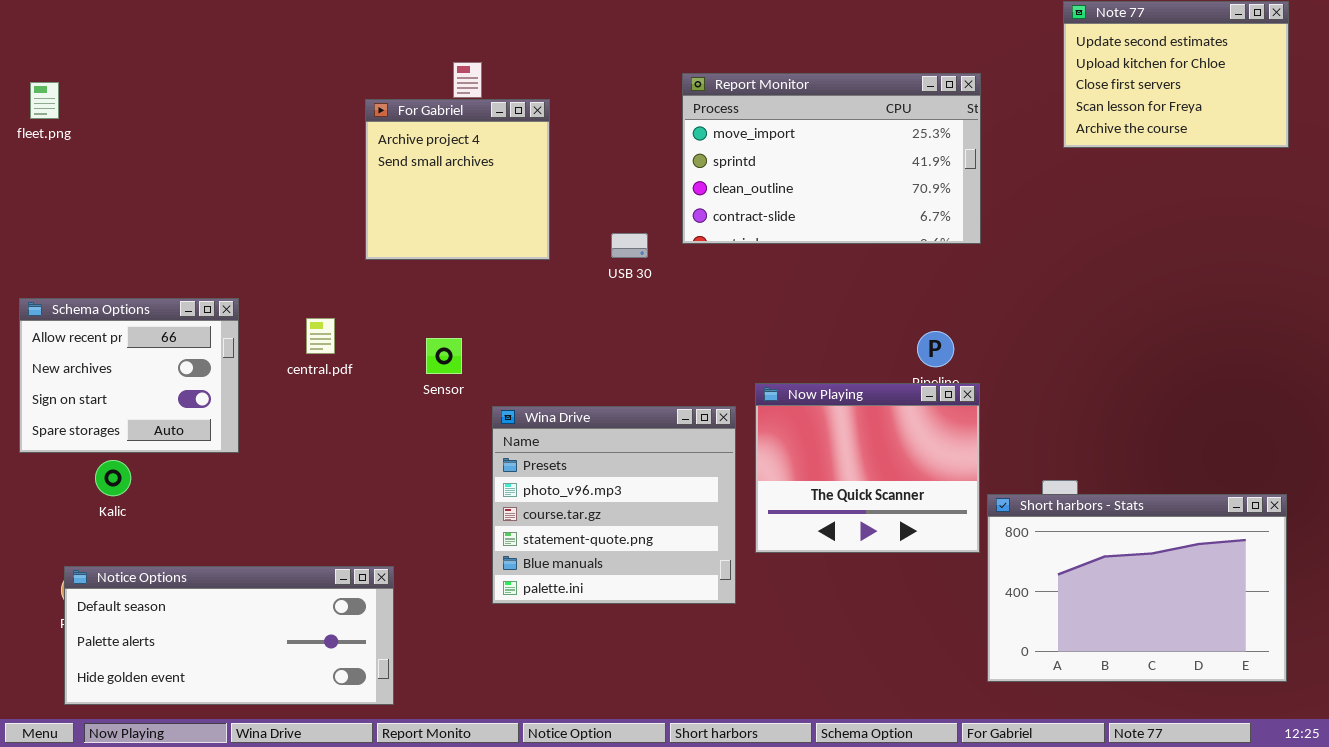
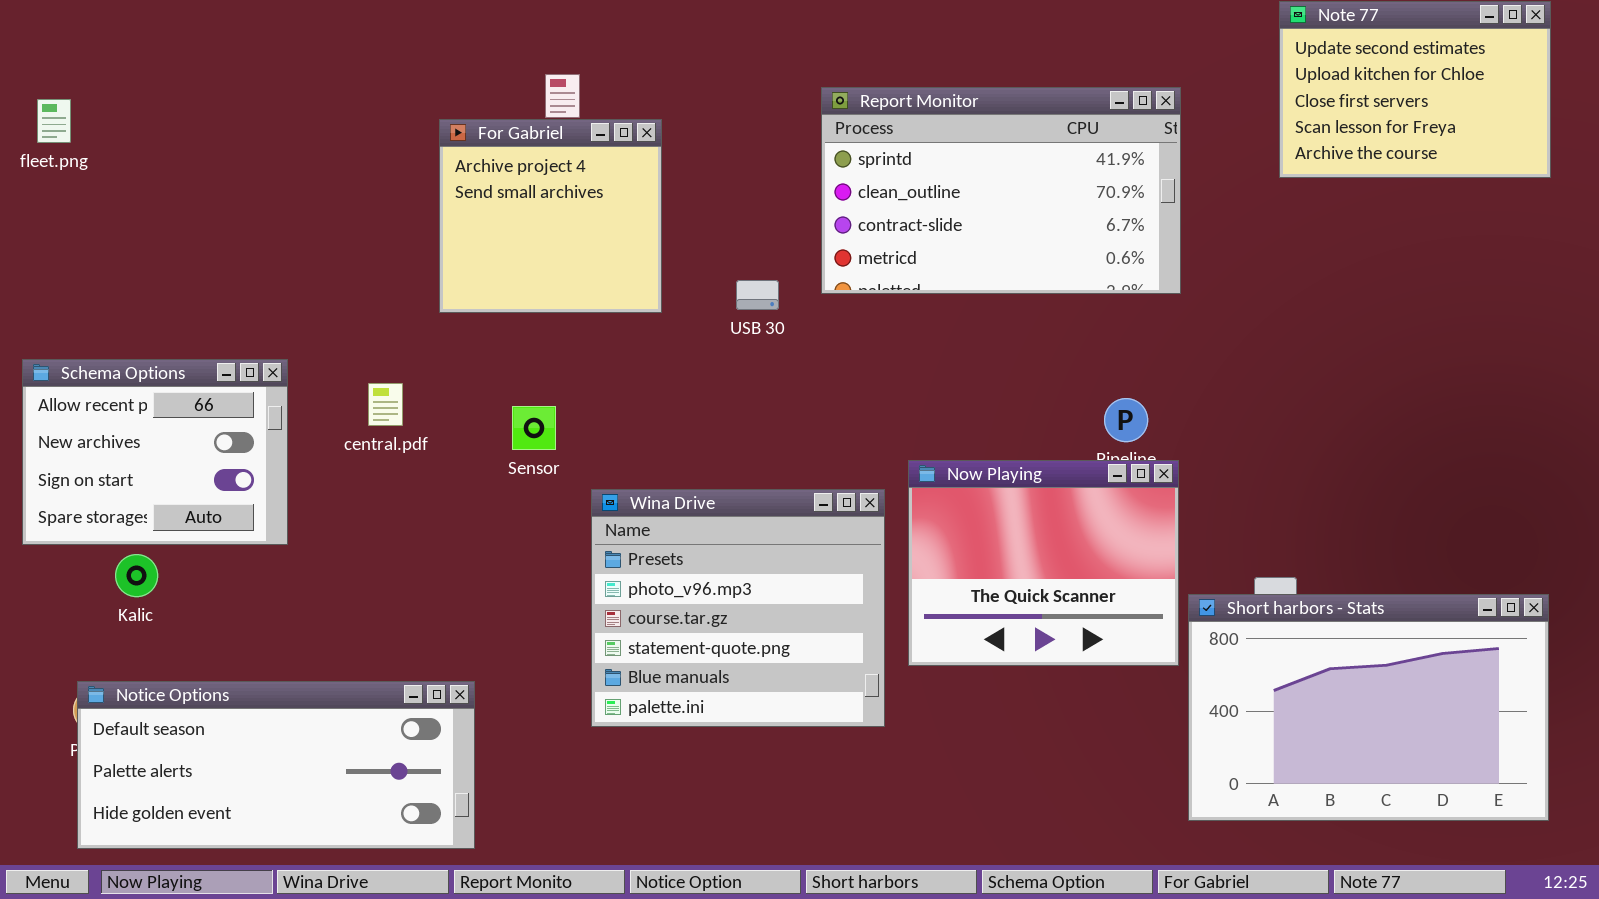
Report Monitor: [682,73,981,244] -> [821,87,1181,294], scrolled down 1 row

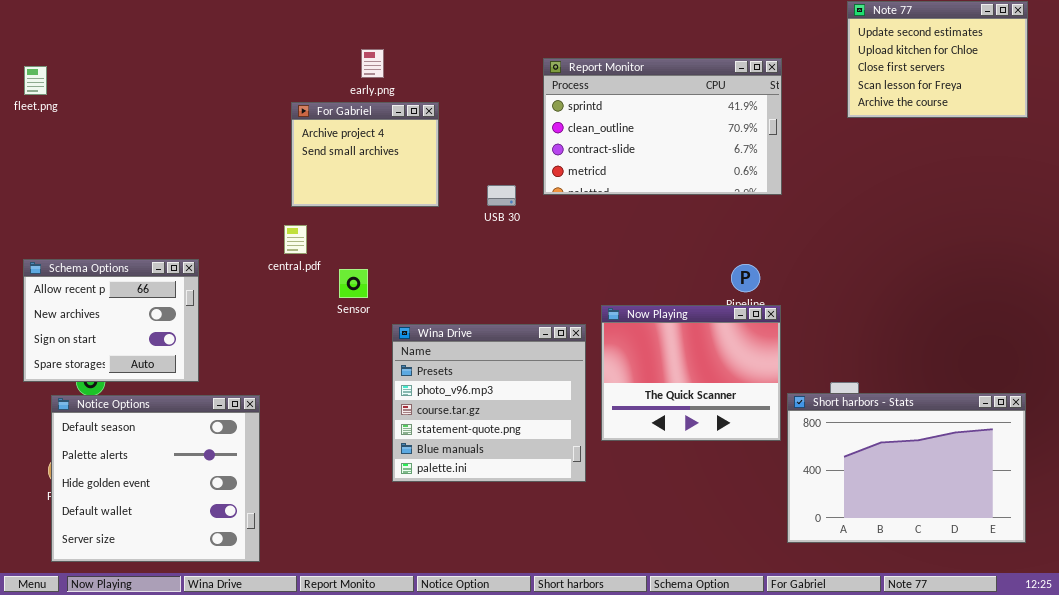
For Gabriel: [439,119,662,313] -> [291,102,439,207], resized
Schema Options: [22,359,288,545] -> [23,259,199,382], moved
central.pdf: [368,383,403,426] -> [284,225,307,254], moved
Notice Options: [77,681,475,849] -> [51,395,260,562], resized

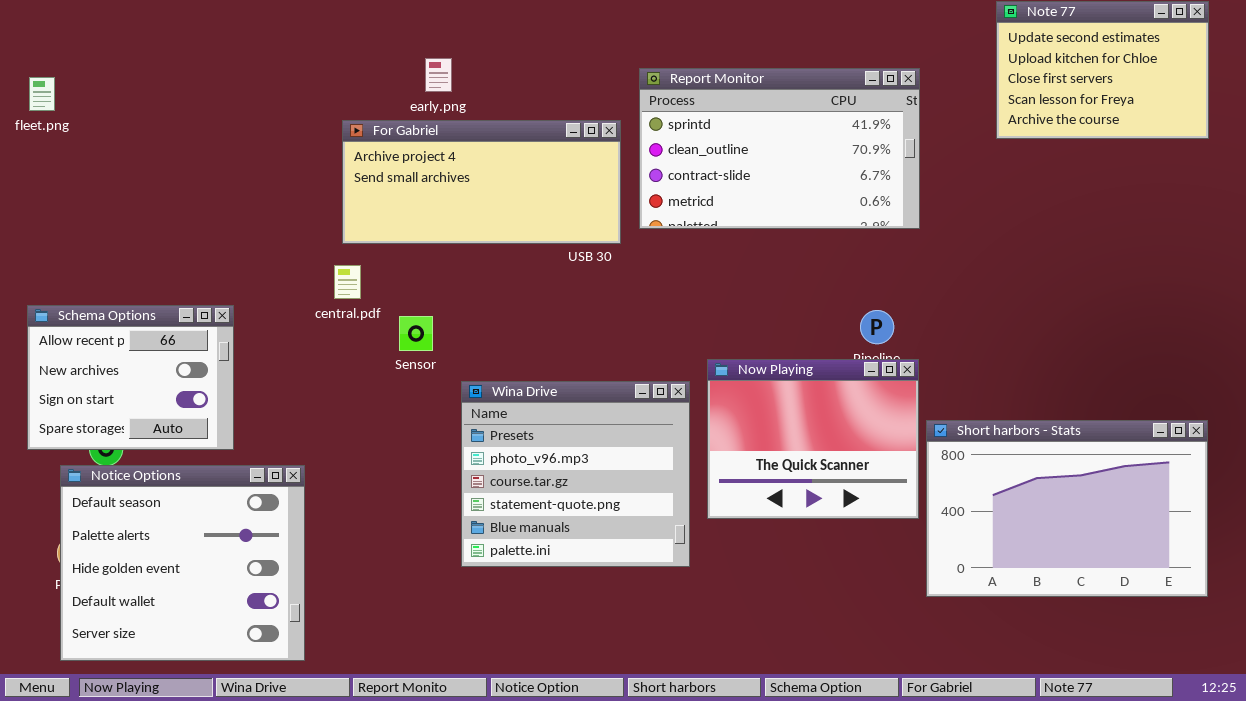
For Gabriel: [291,102,439,207] -> [342,120,621,244], resized
Short harbors - Stats: [787,393,1026,543] -> [926,420,1208,597], moved

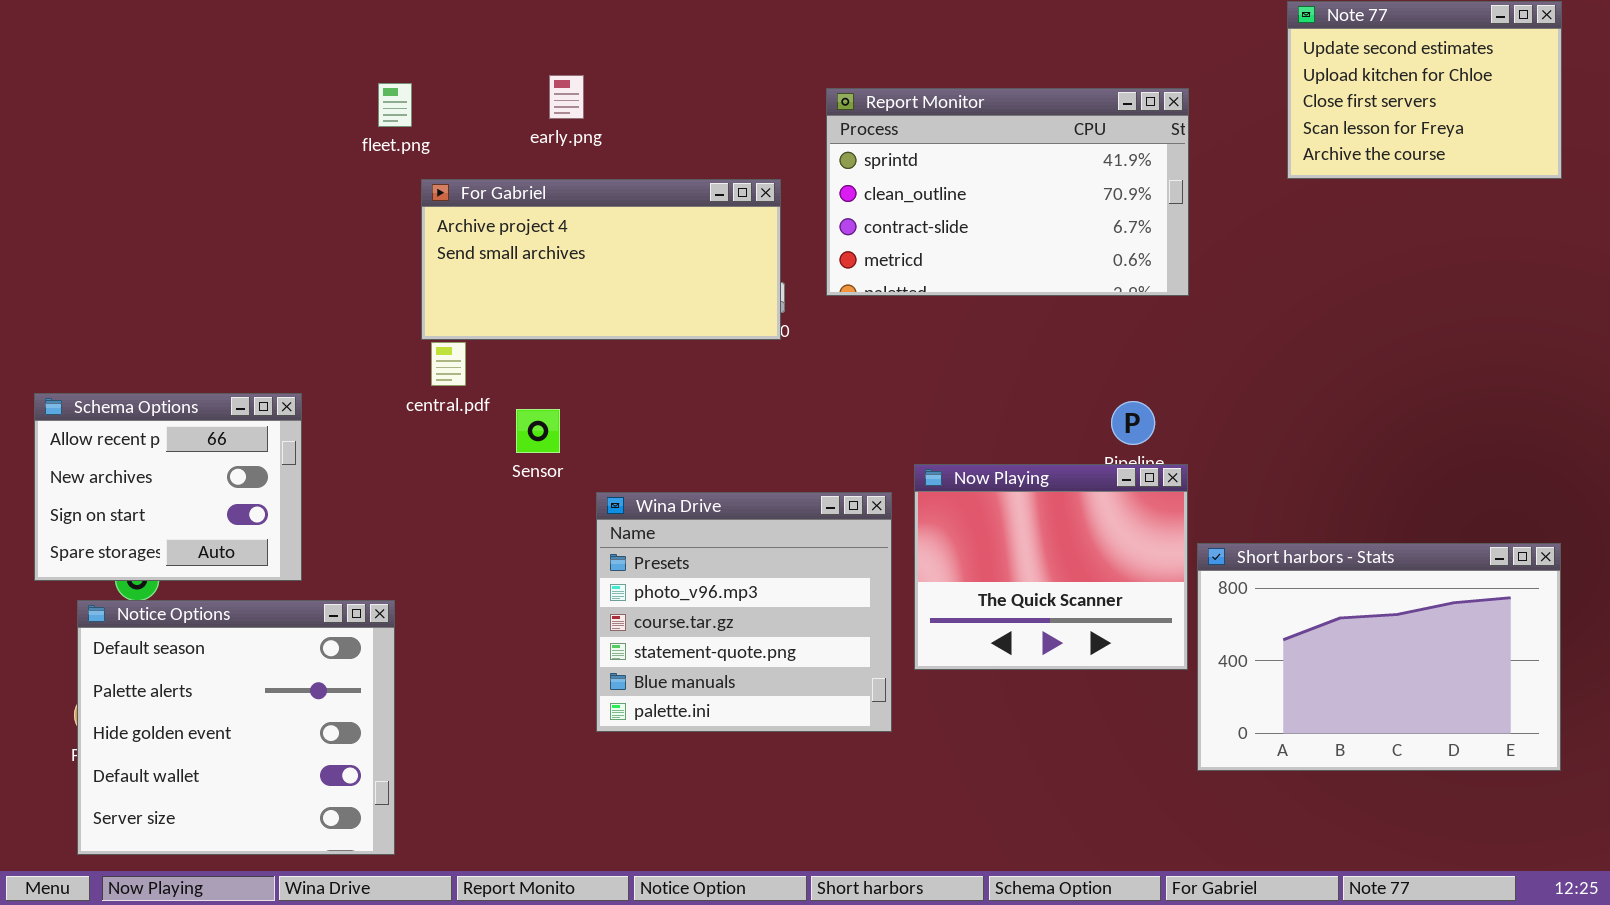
fleet.png: [29,77,55,111] -> [378,83,412,127], moved
For Gabriel: [342,120,621,244] -> [421,179,781,340], moved

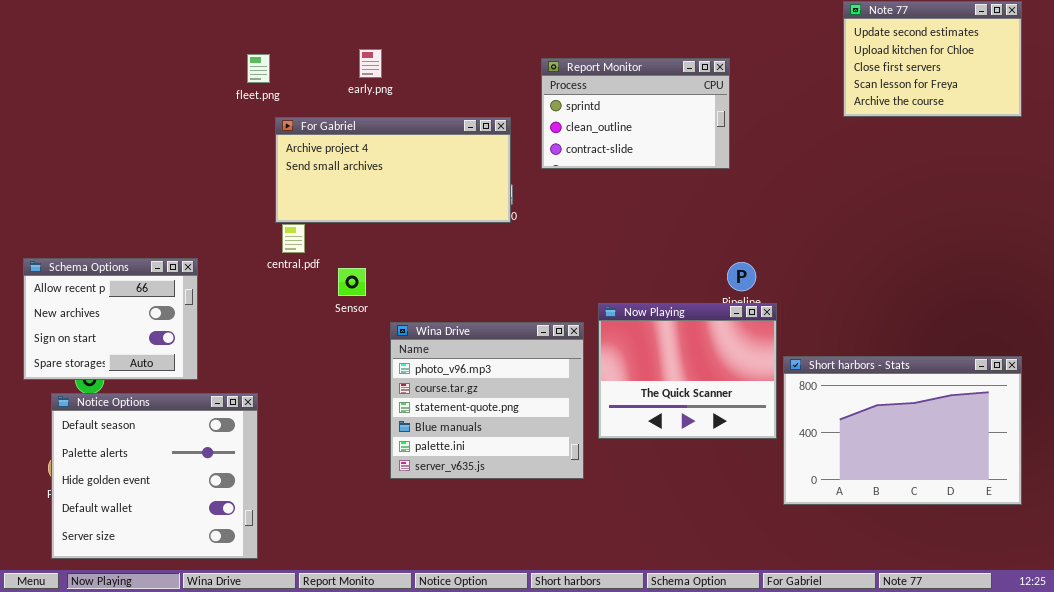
Report Monitor: [826,88,1189,296] -> [541,58,730,169], resized
Wina Drive: [596,492,892,732] -> [390,322,584,479], scrolled down 1 row

